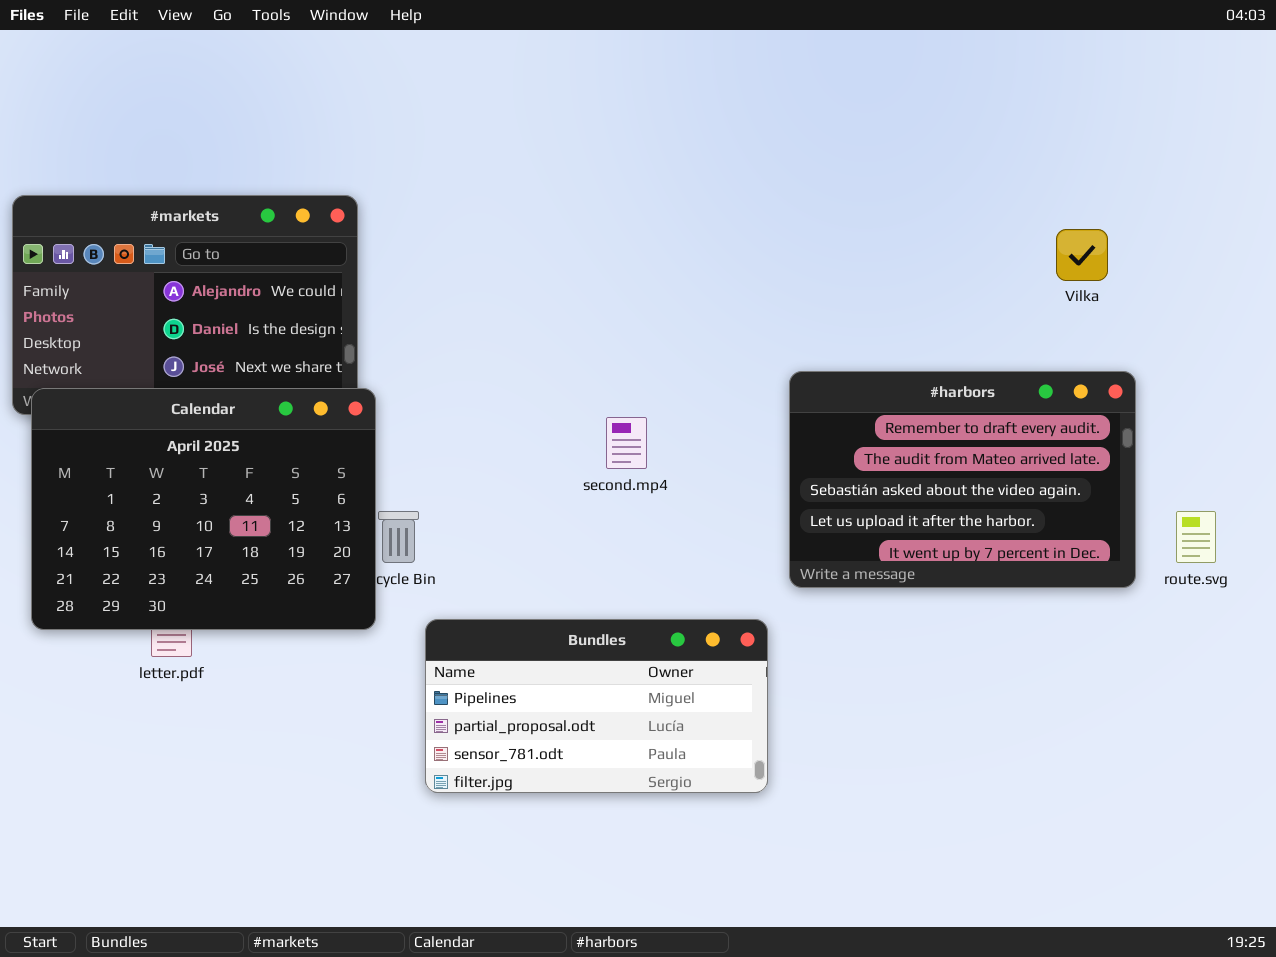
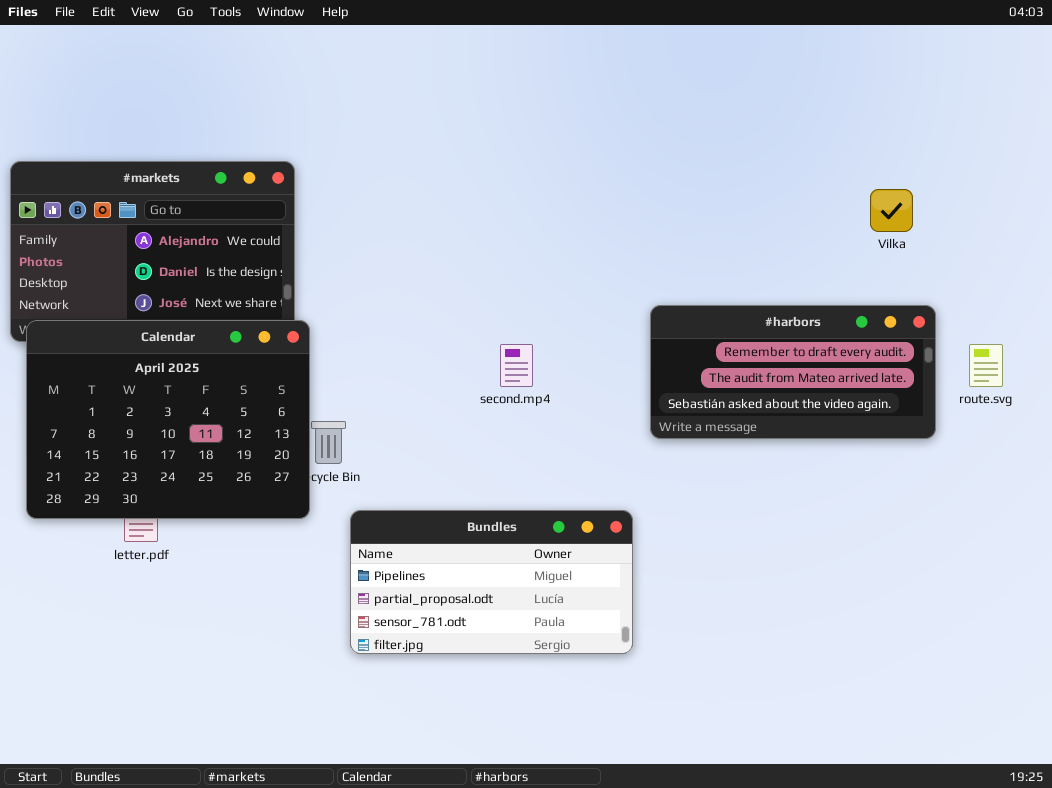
#harbors: [789,371,1136,588] -> [650,305,936,439], resized
route.svg: [1176,511,1216,563] -> [969,344,1003,387], moved

